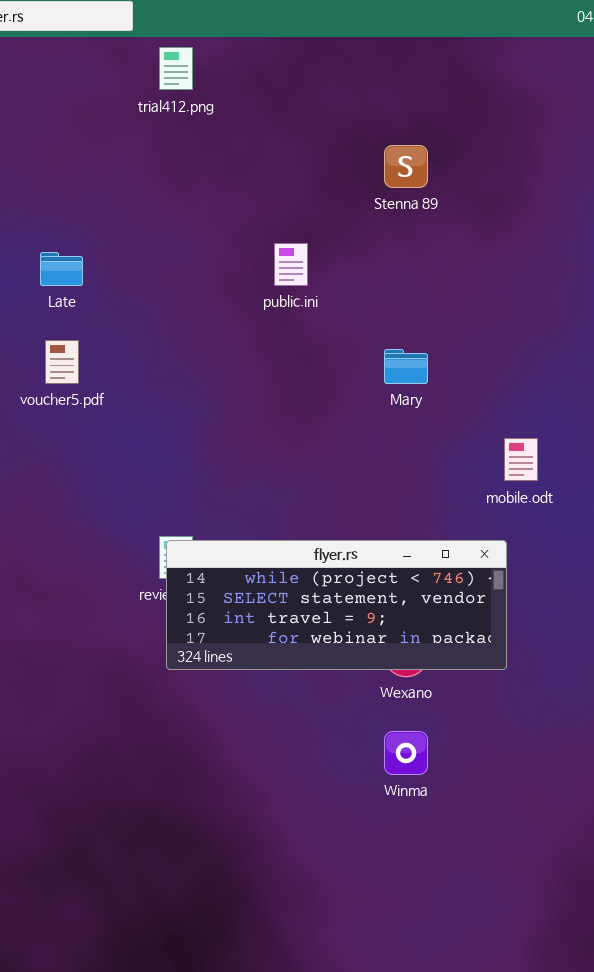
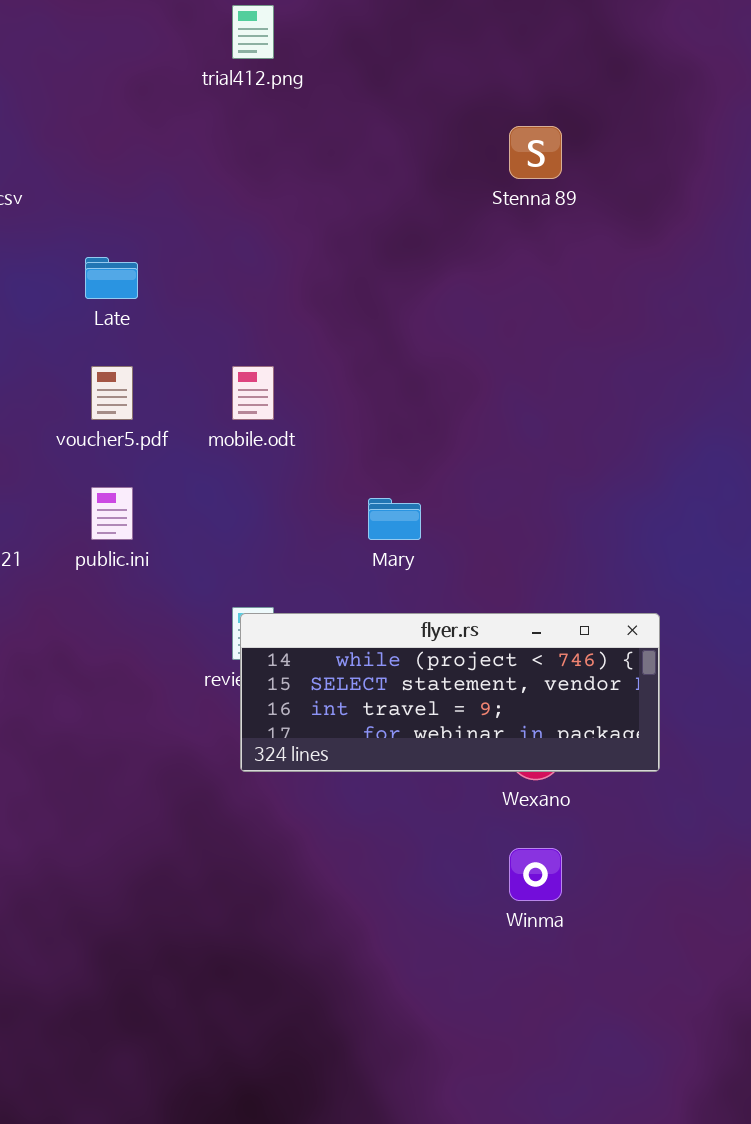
public.ini: [274,243,308,286] -> [91,487,133,540], moved
Mary: [384,349,428,384] -> [368,498,421,540], moved
mobile.odt: [504,438,538,481] -> [232,366,274,420], moved

